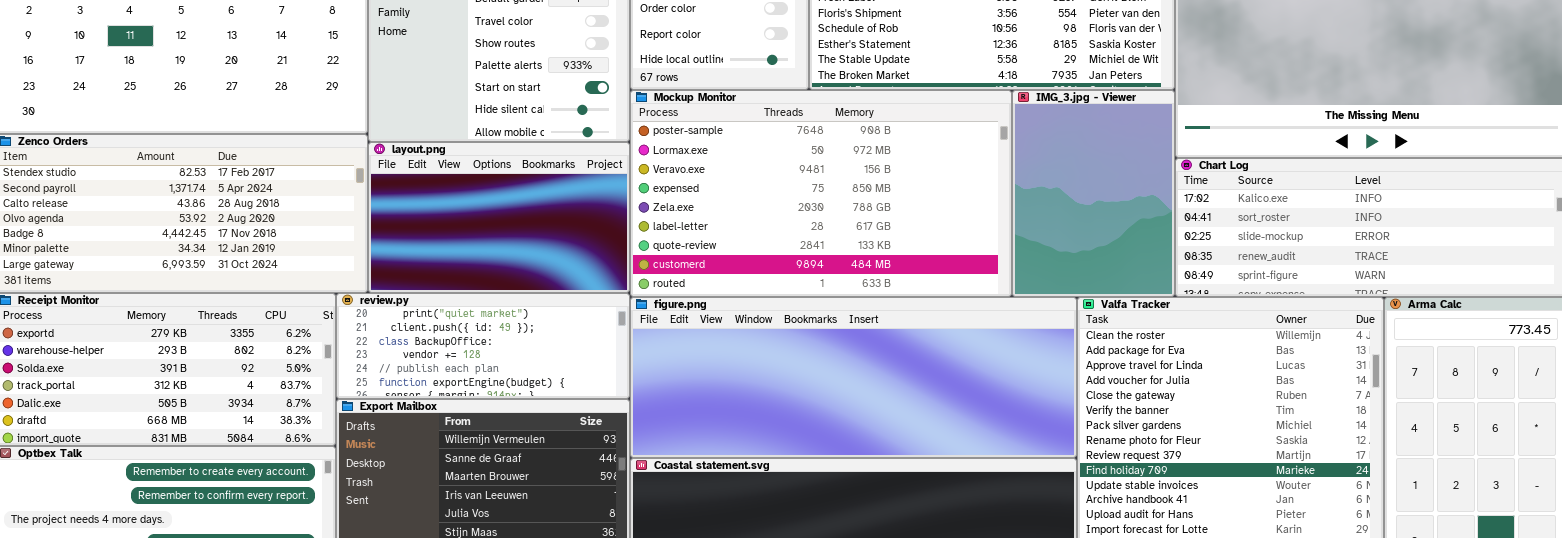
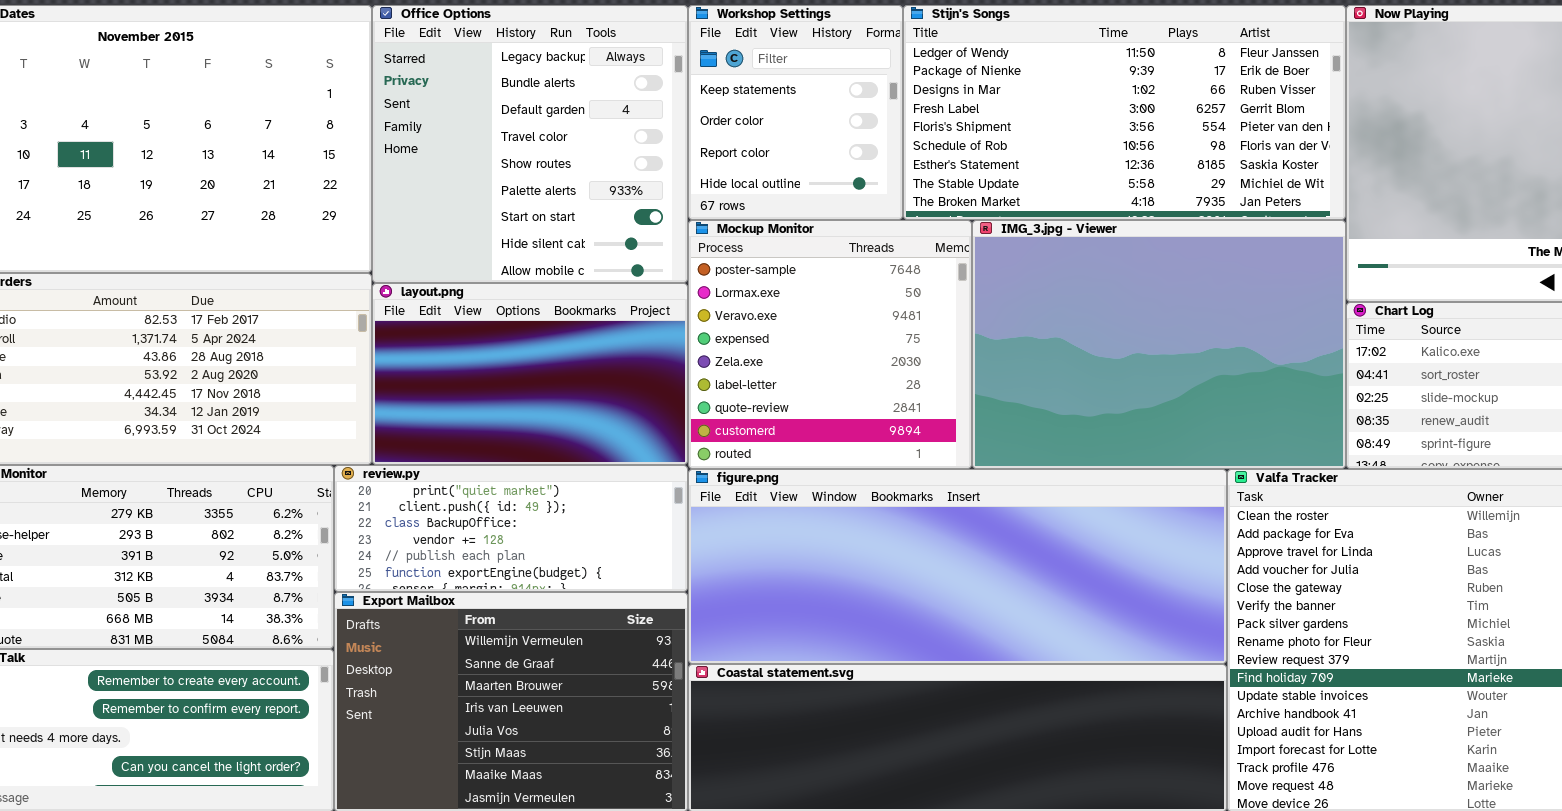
Mockup Monitor: [630,90,1012,297] -> [688,220,972,469], resized
IMG_3.jpg - Viewer: [1012,90,1175,297] -> [972,220,1346,469], resized

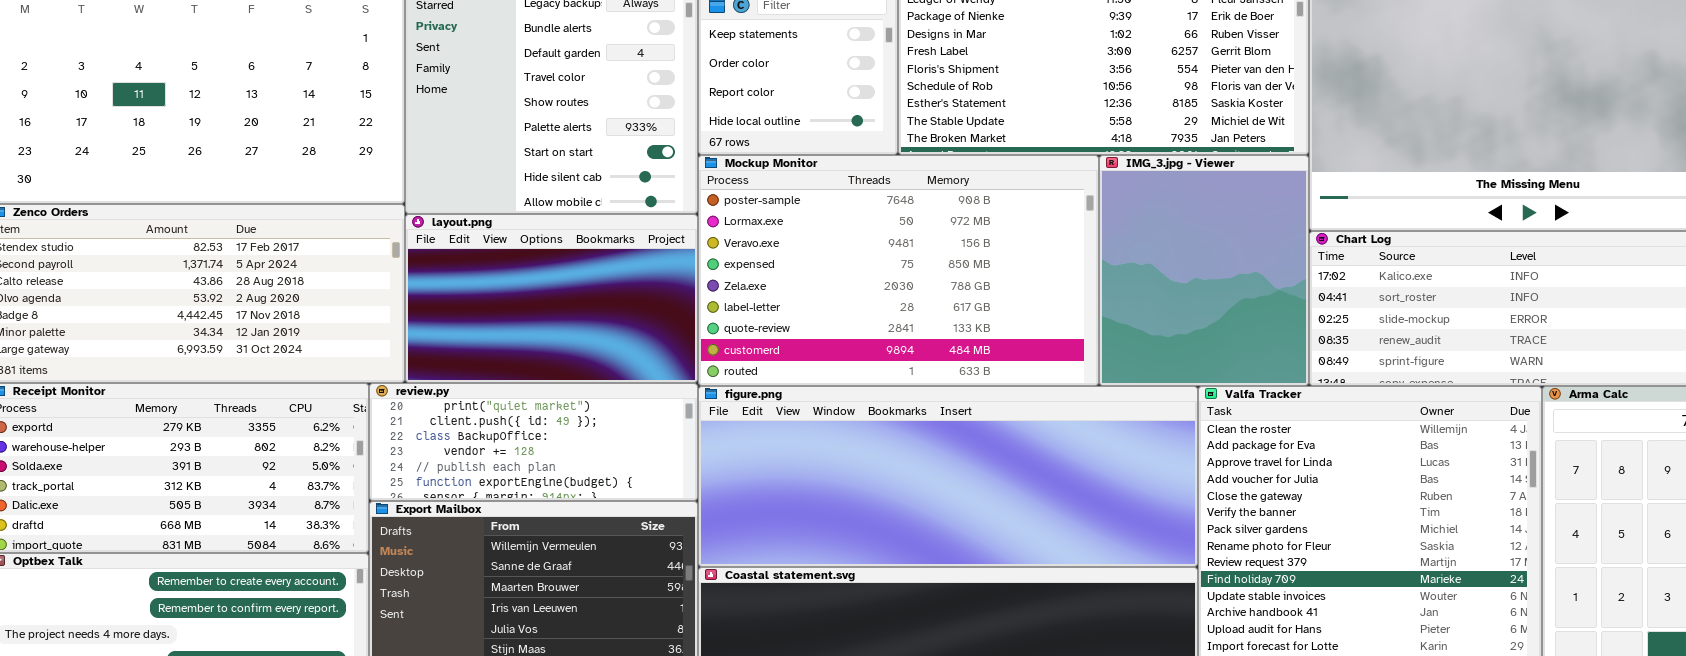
Mockup Monitor: [688,220,972,469] -> [698,155,1099,386], resized
IMG_3.jpg - Viewer: [972,220,1346,469] -> [1099,155,1309,386], resized

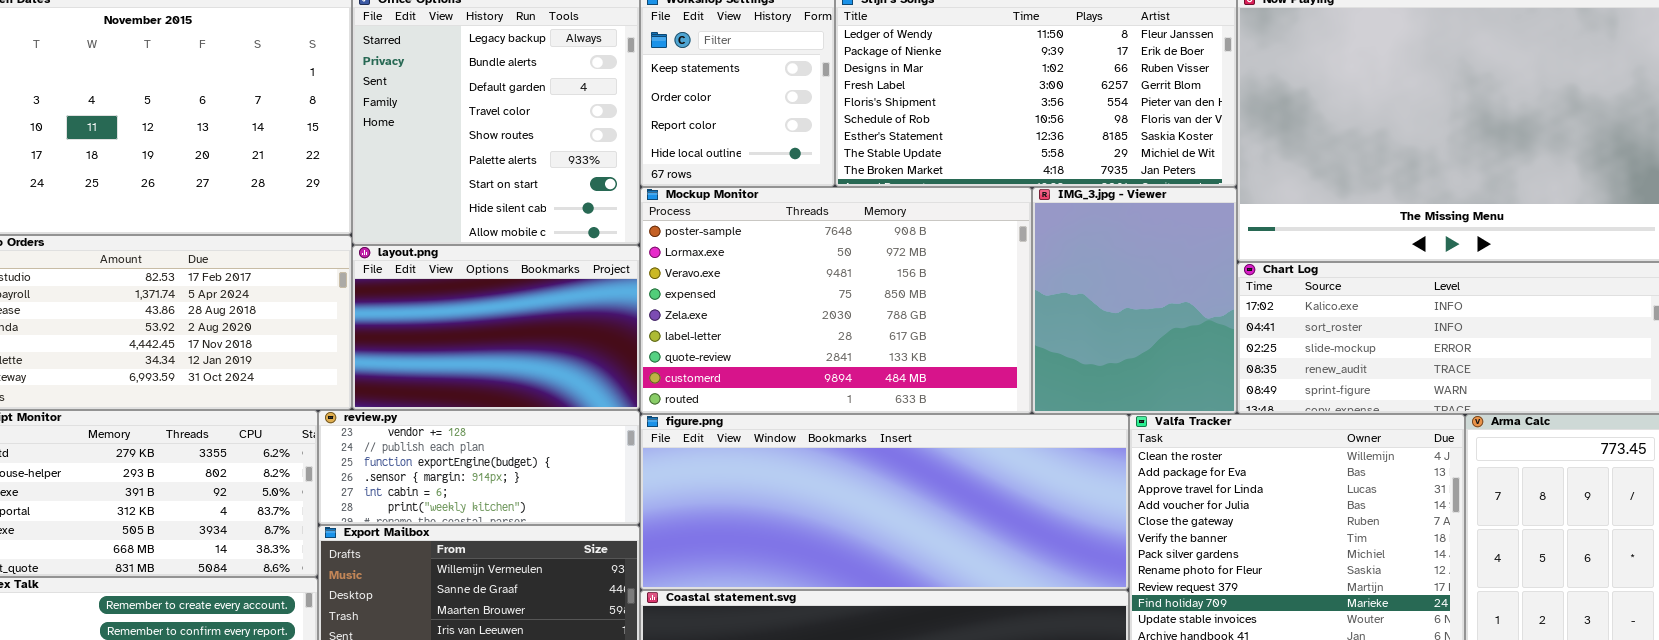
review.py: [369,383,698,501] -> [318,410,640,525], scrolled down 3 rows

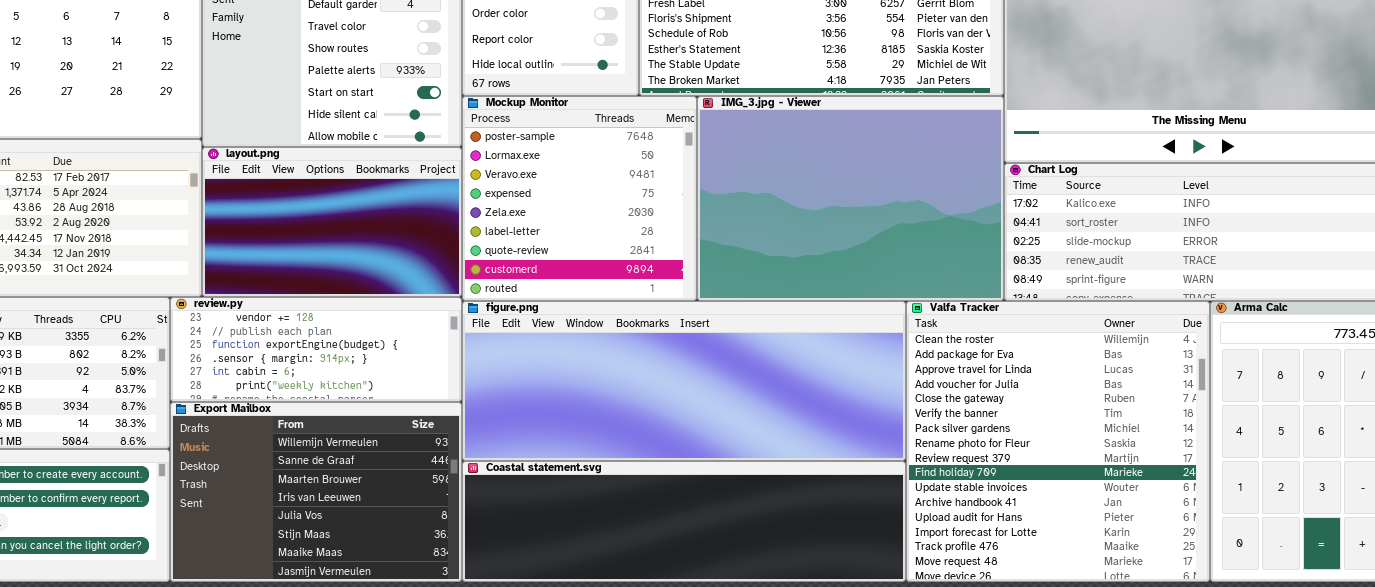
Mockup Monitor: [640,187,1032,414] -> [462,96,697,301], resized
IMG_3.jpg - Viewer: [1032,187,1237,414] -> [697,96,1004,301], resized

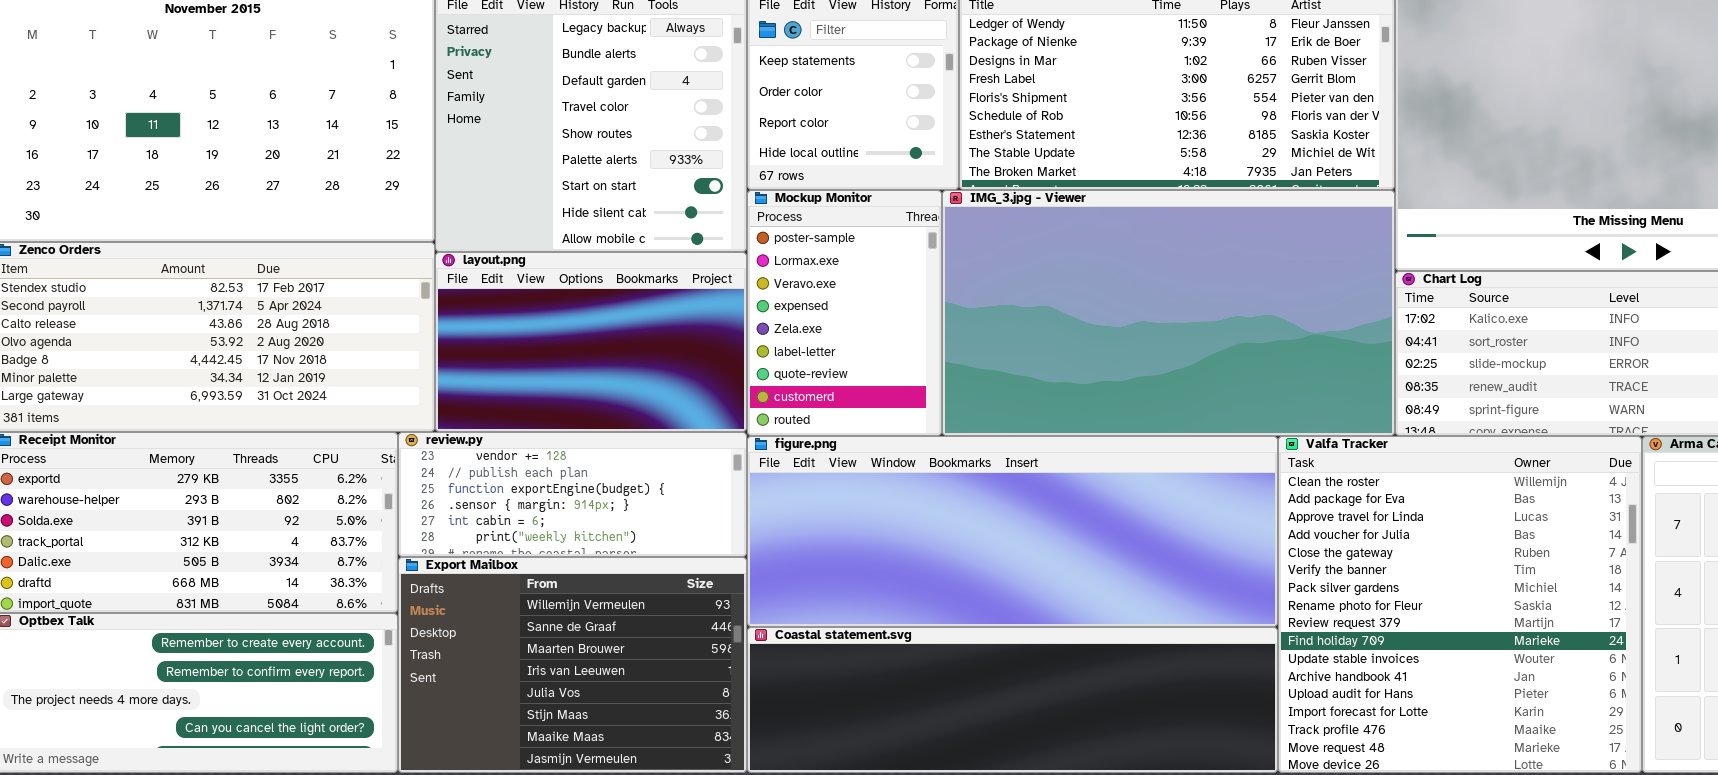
Mockup Monitor: [462,96,697,301] -> [747,190,942,436], resized
IMG_3.jpg - Viewer: [697,96,1004,301] -> [942,190,1395,436], resized

